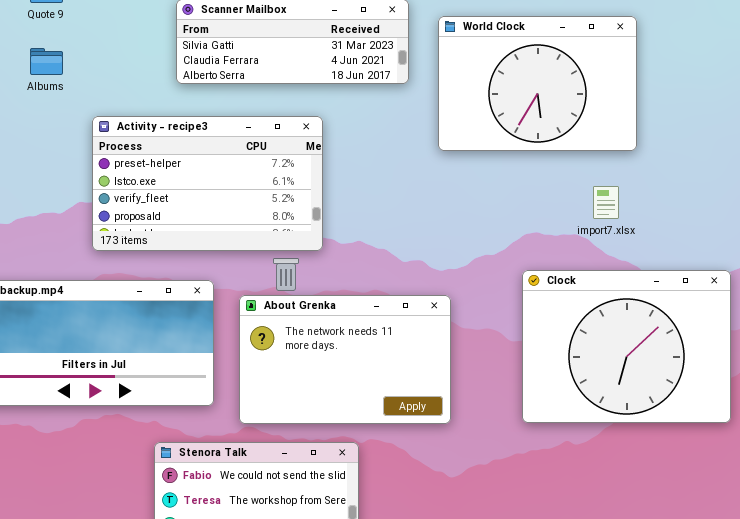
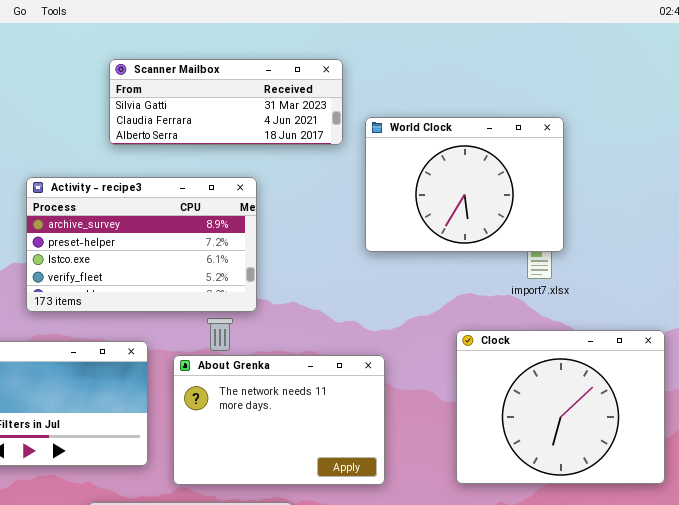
World Clock: [438,16,637,151] -> [365,117,564,252], moved
Activity - recipe3: [92,116,323,251] -> [26,177,257,312], scrolled up 1 row

